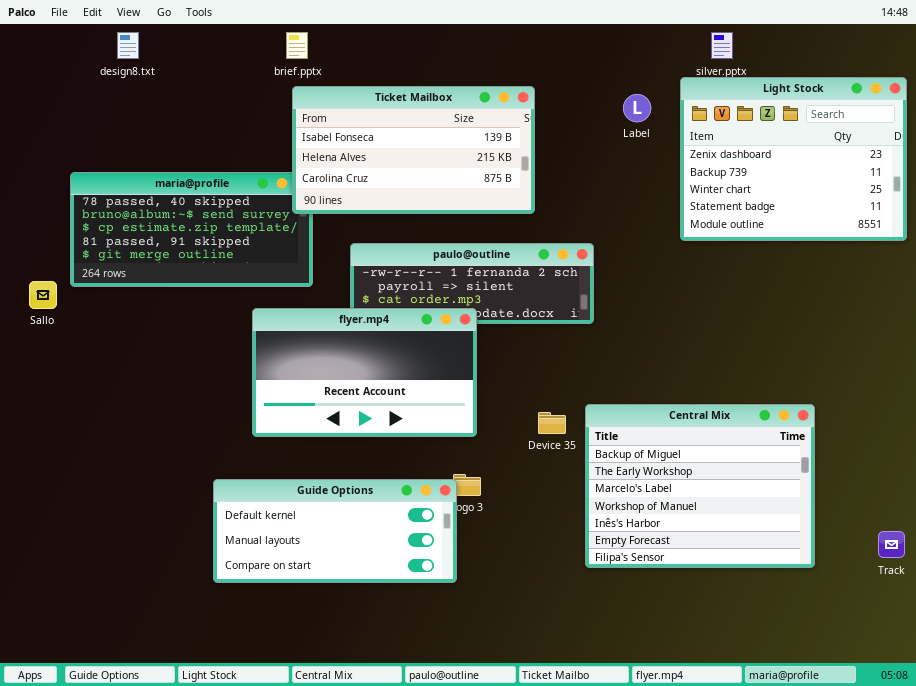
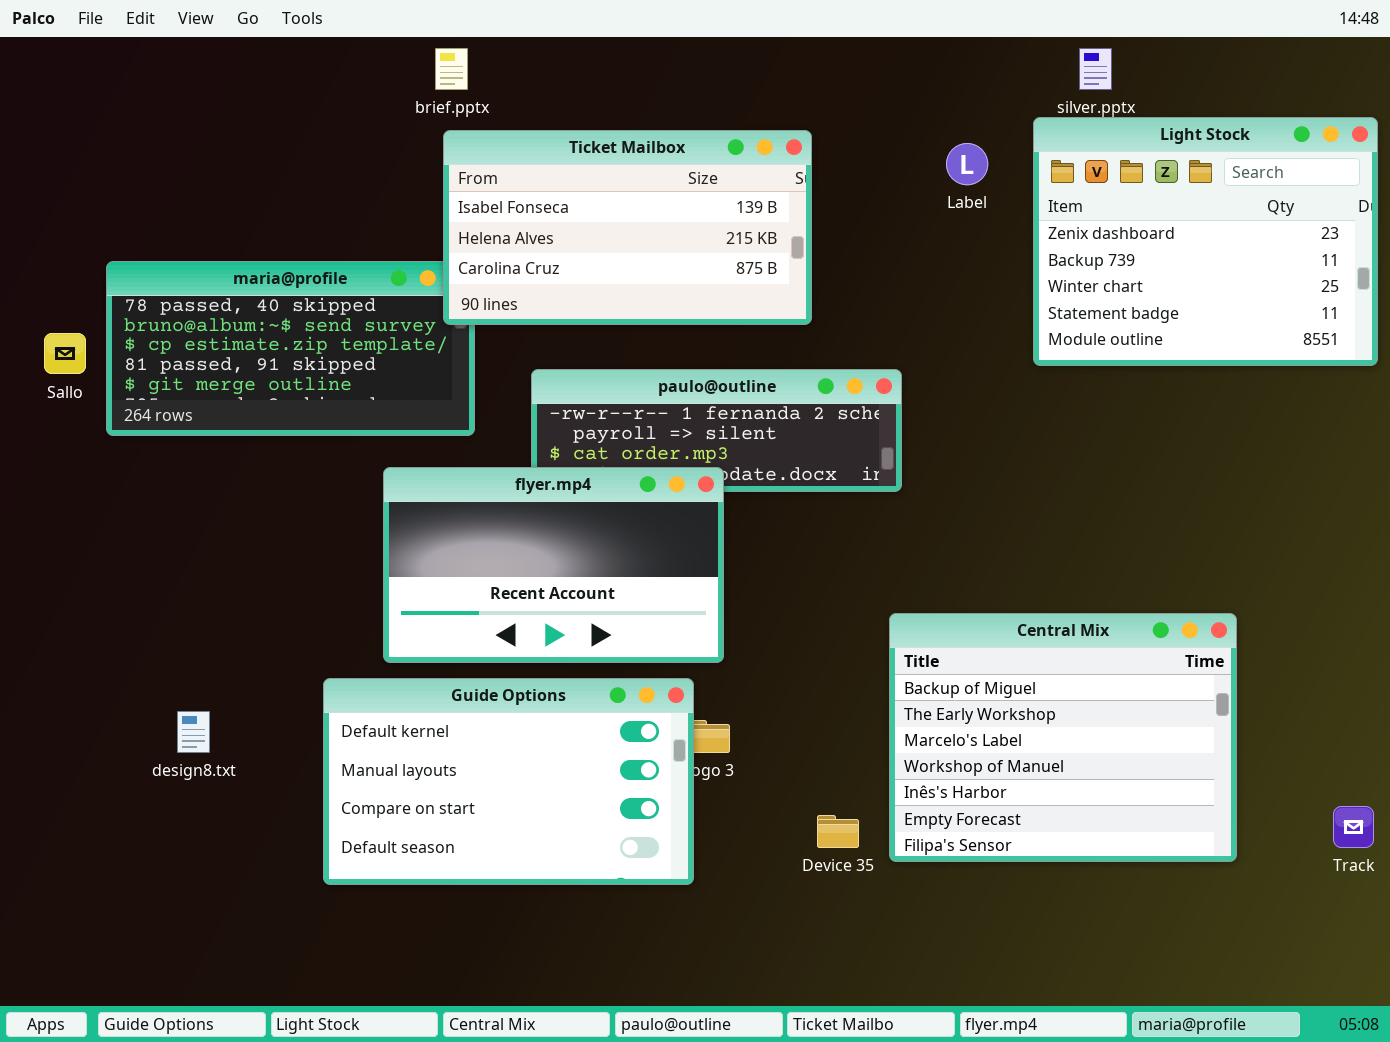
design8.txt: [117,32,139,59] -> [177,711,210,753], moved
Sallo: [29,281,57,309] -> [44,333,86,374], moved
Device 35: [538,412,566,434] -> [817,815,859,848], moved
Guide Options: [213,479,457,583] -> [323,678,694,885], resized

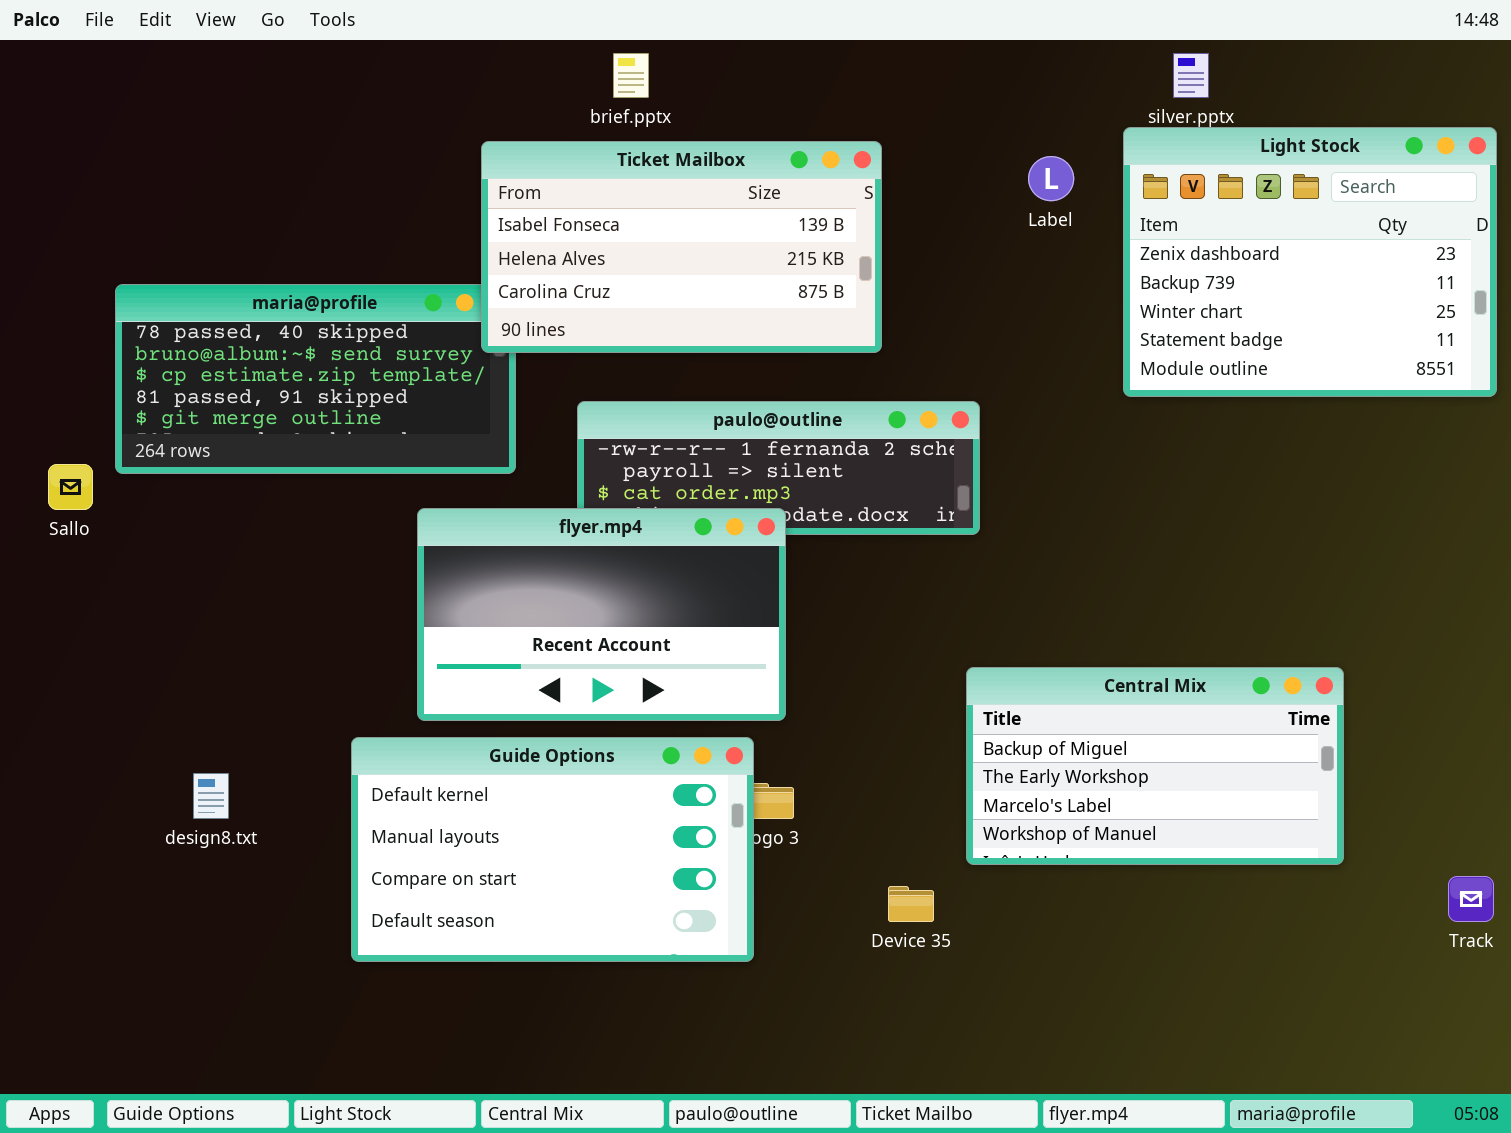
brief.pptx: [435,48,468,90] -> [613,53,649,98], moved
Sallo: [44,333,86,374] -> [48,464,93,510], moved
Central Mix: [889,613,1237,862] -> [966,667,1344,865], resized

